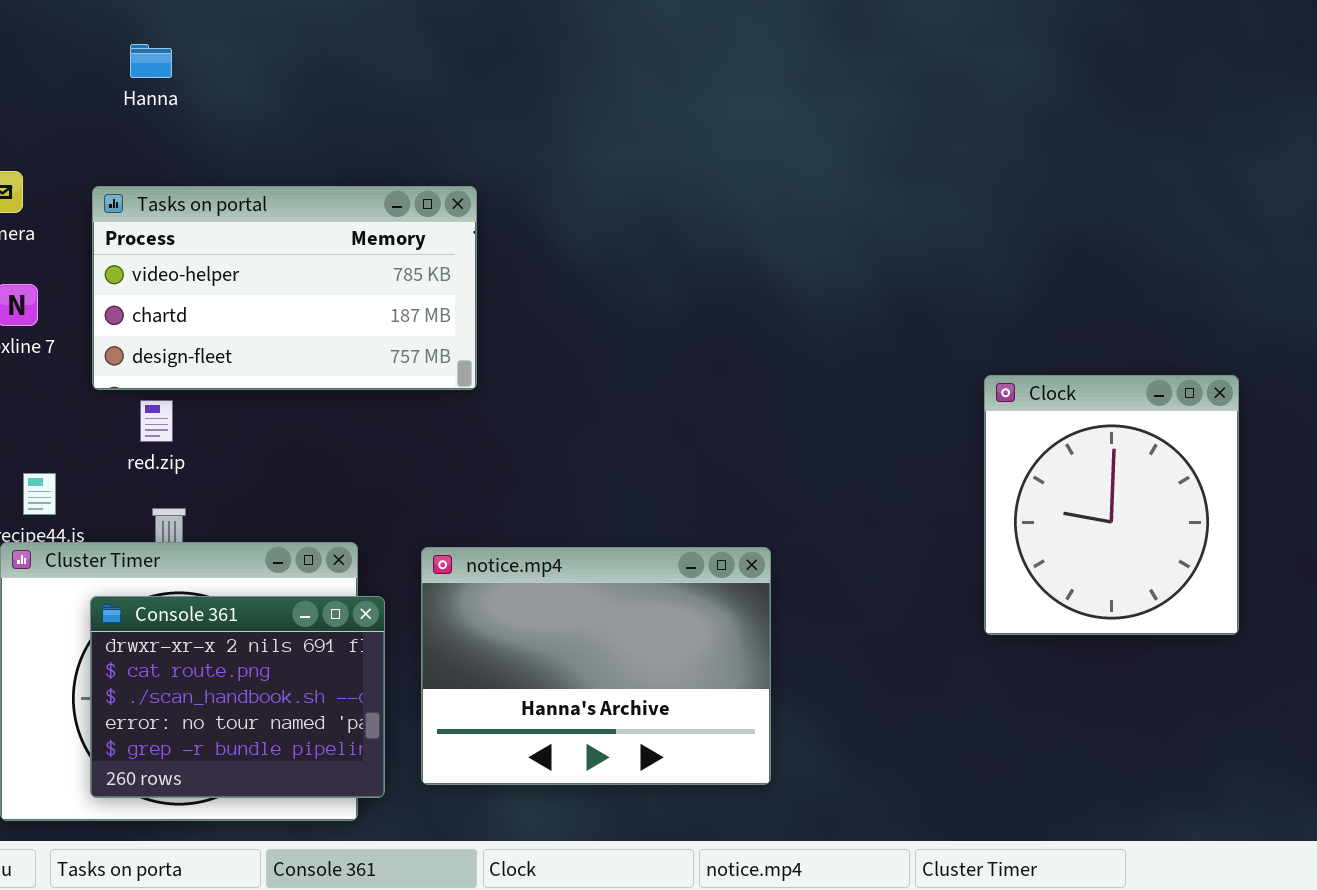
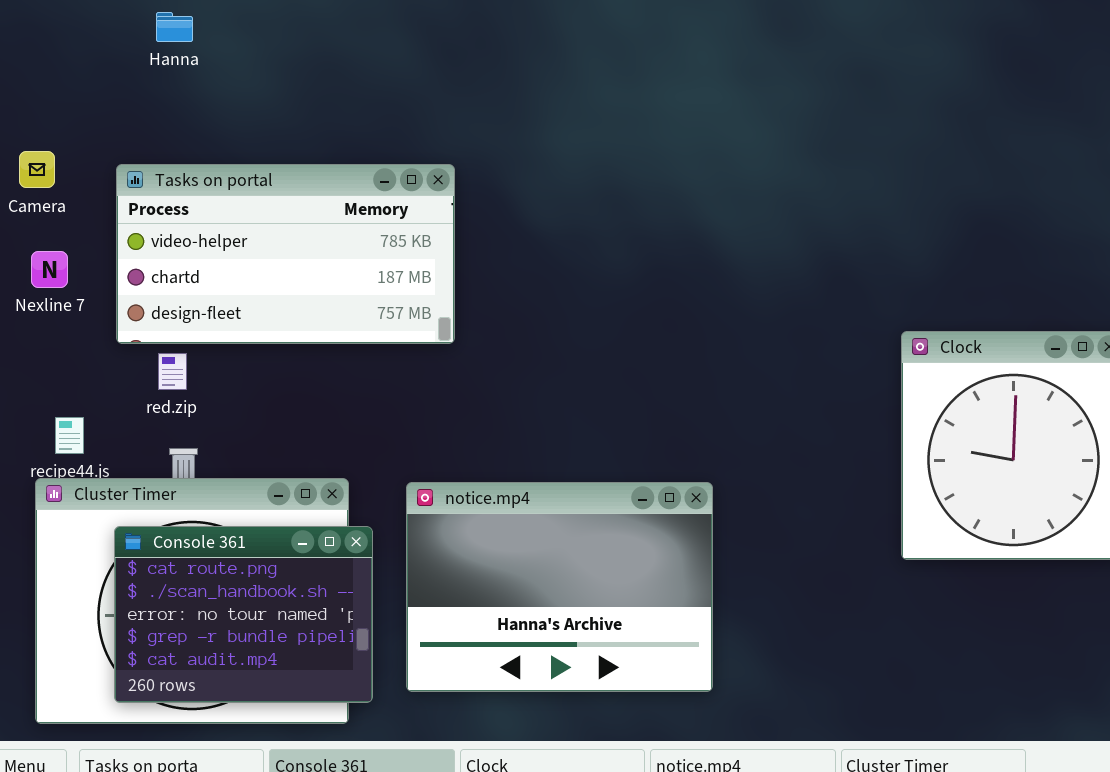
Hanna: [130,44,172,78] -> [156,12,193,42], moved
Console 361: [90,596,385,798] -> [114,526,373,703], scrolled down 1 row

